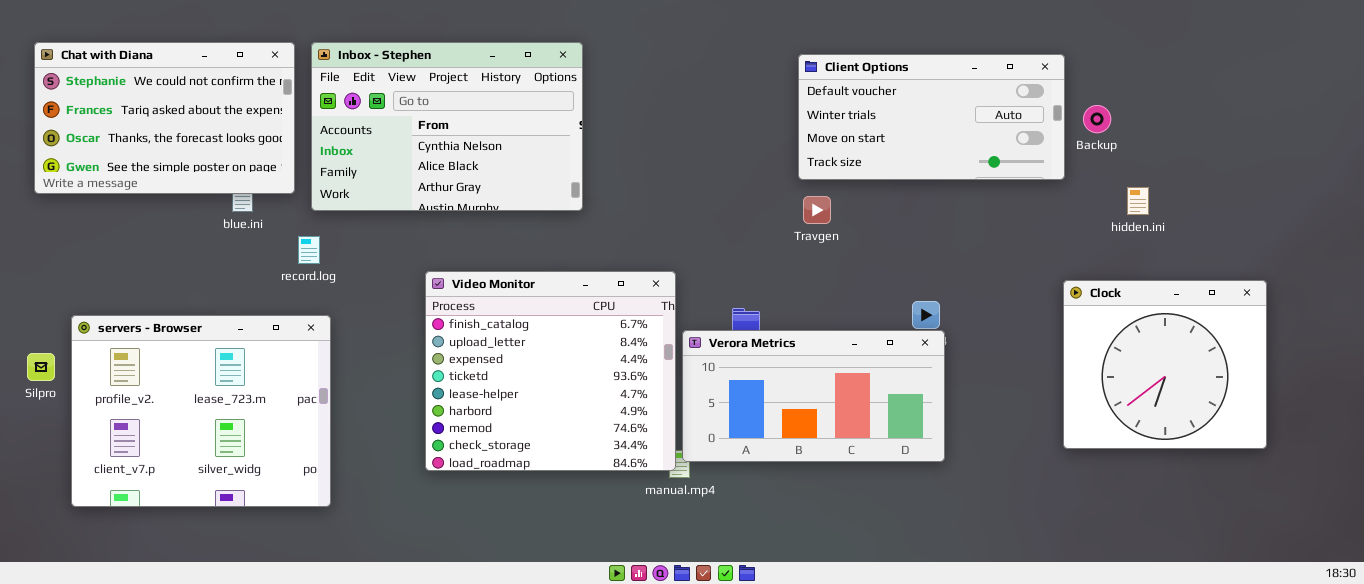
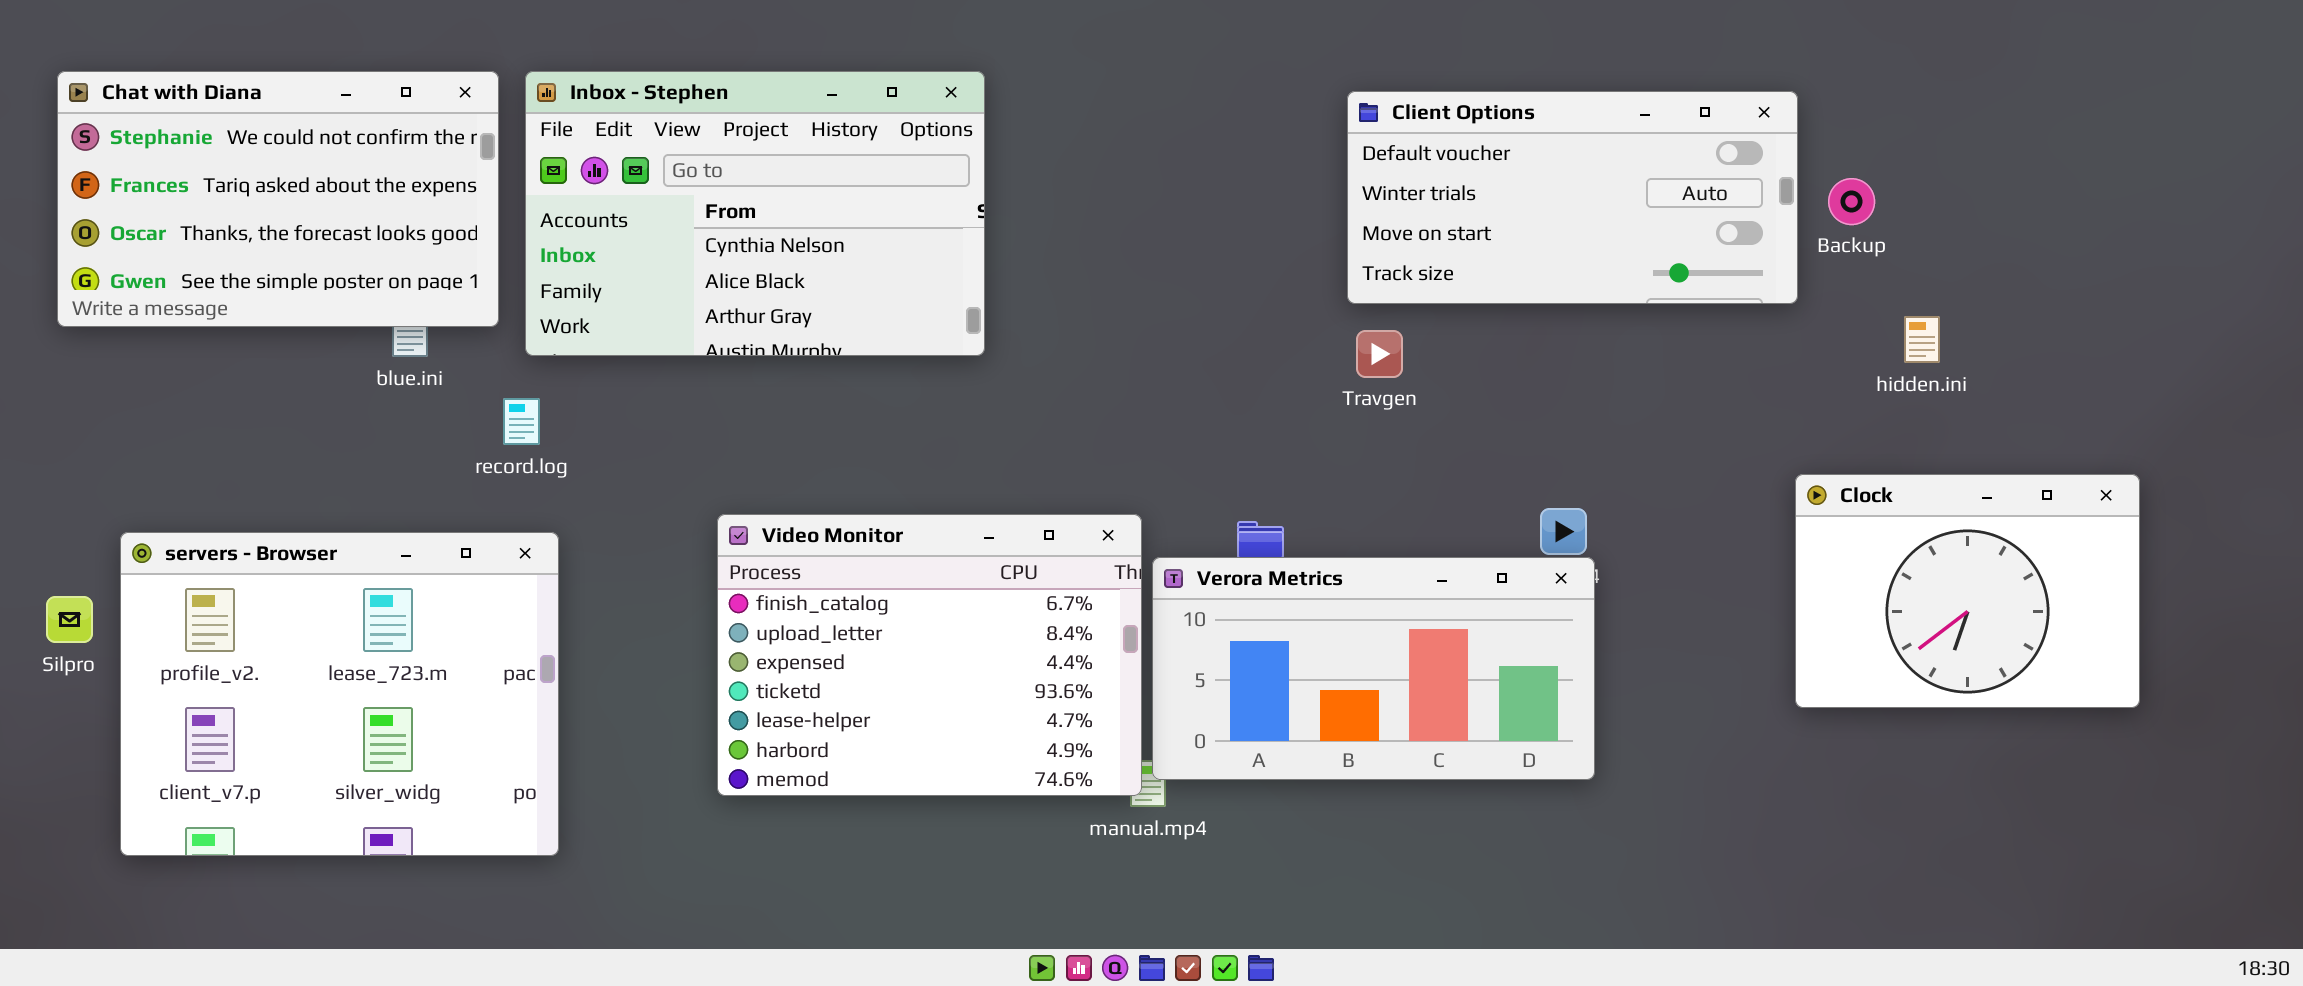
Video Monitor: [425,271,676,471] -> [717,514,1142,796], resized
Clock: [1063,280,1267,449] -> [1795,474,2140,708], resized

